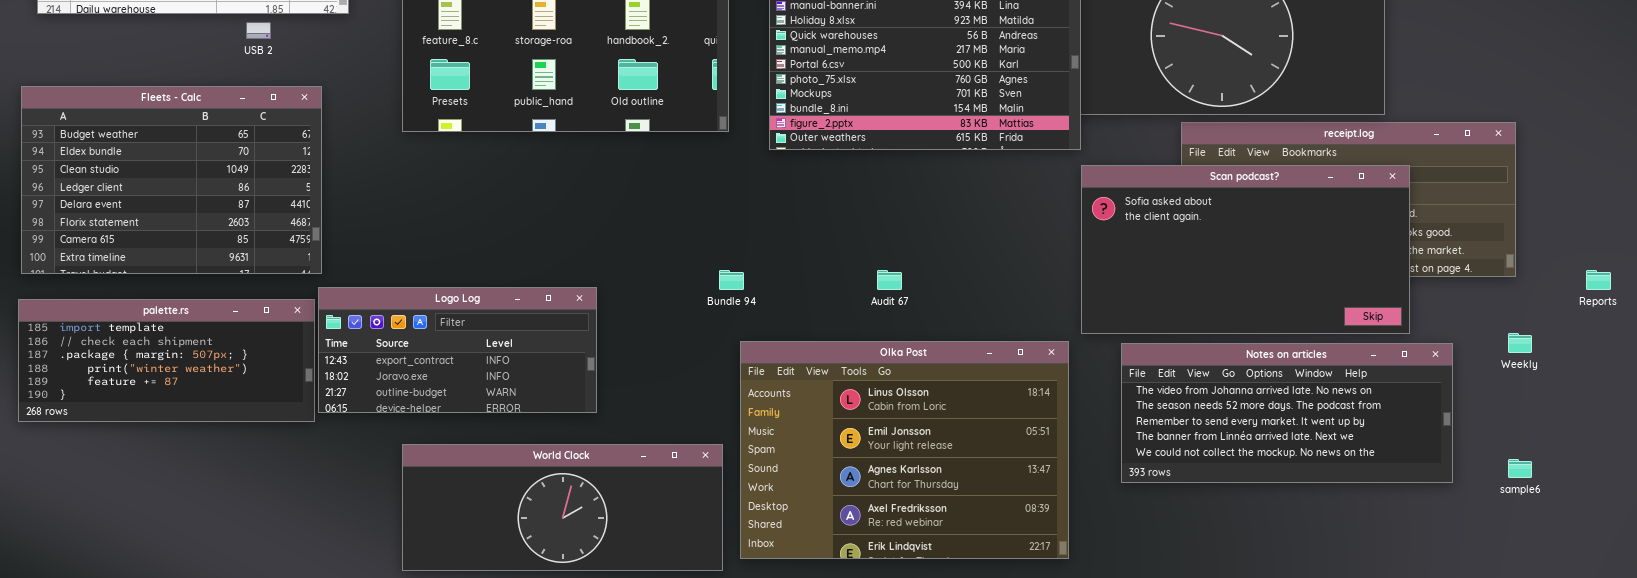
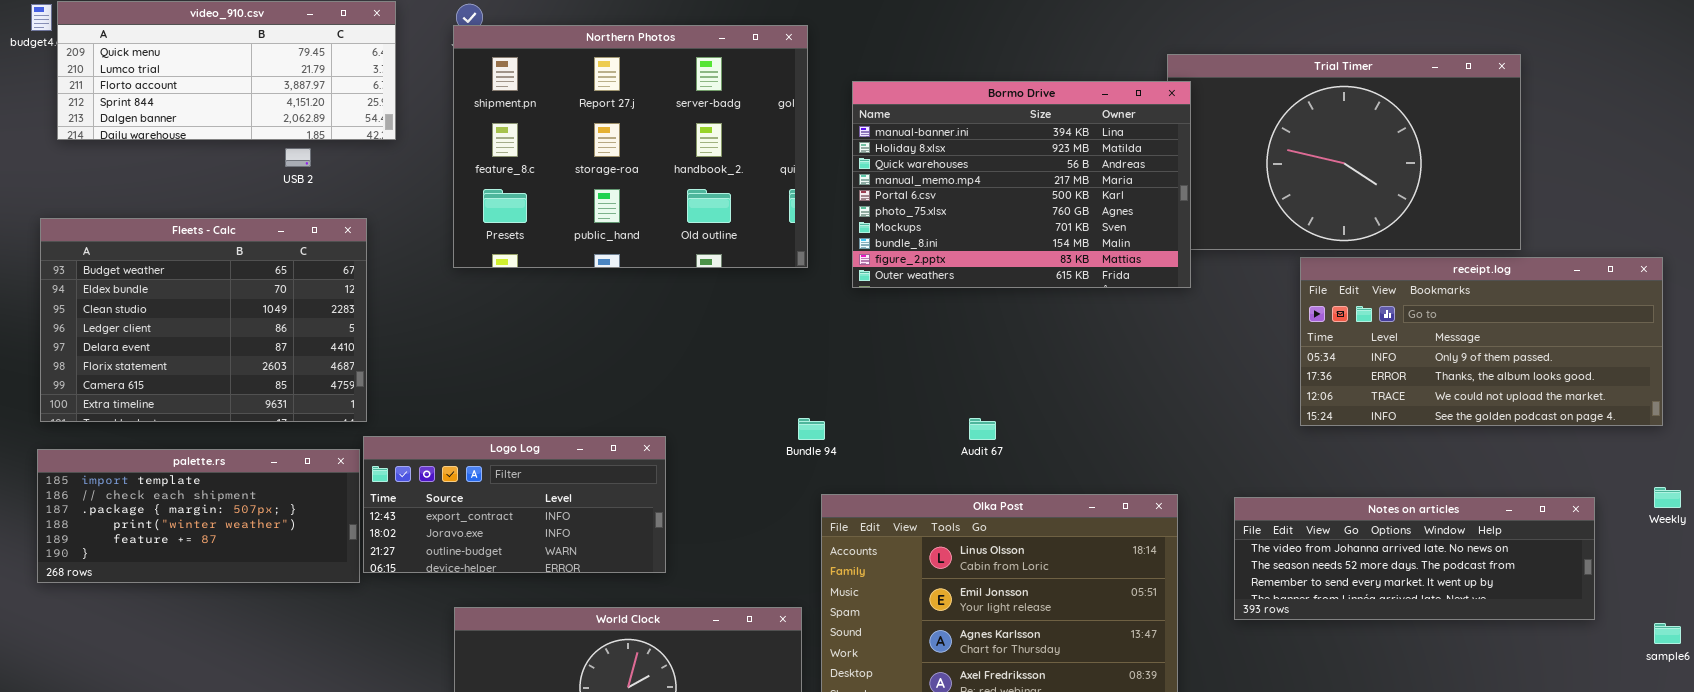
Scan podcast?: [1081,165,1410,334] -> none, closed
Notes on articles: [1121,343,1453,483] -> [1234,497,1595,620], resized

